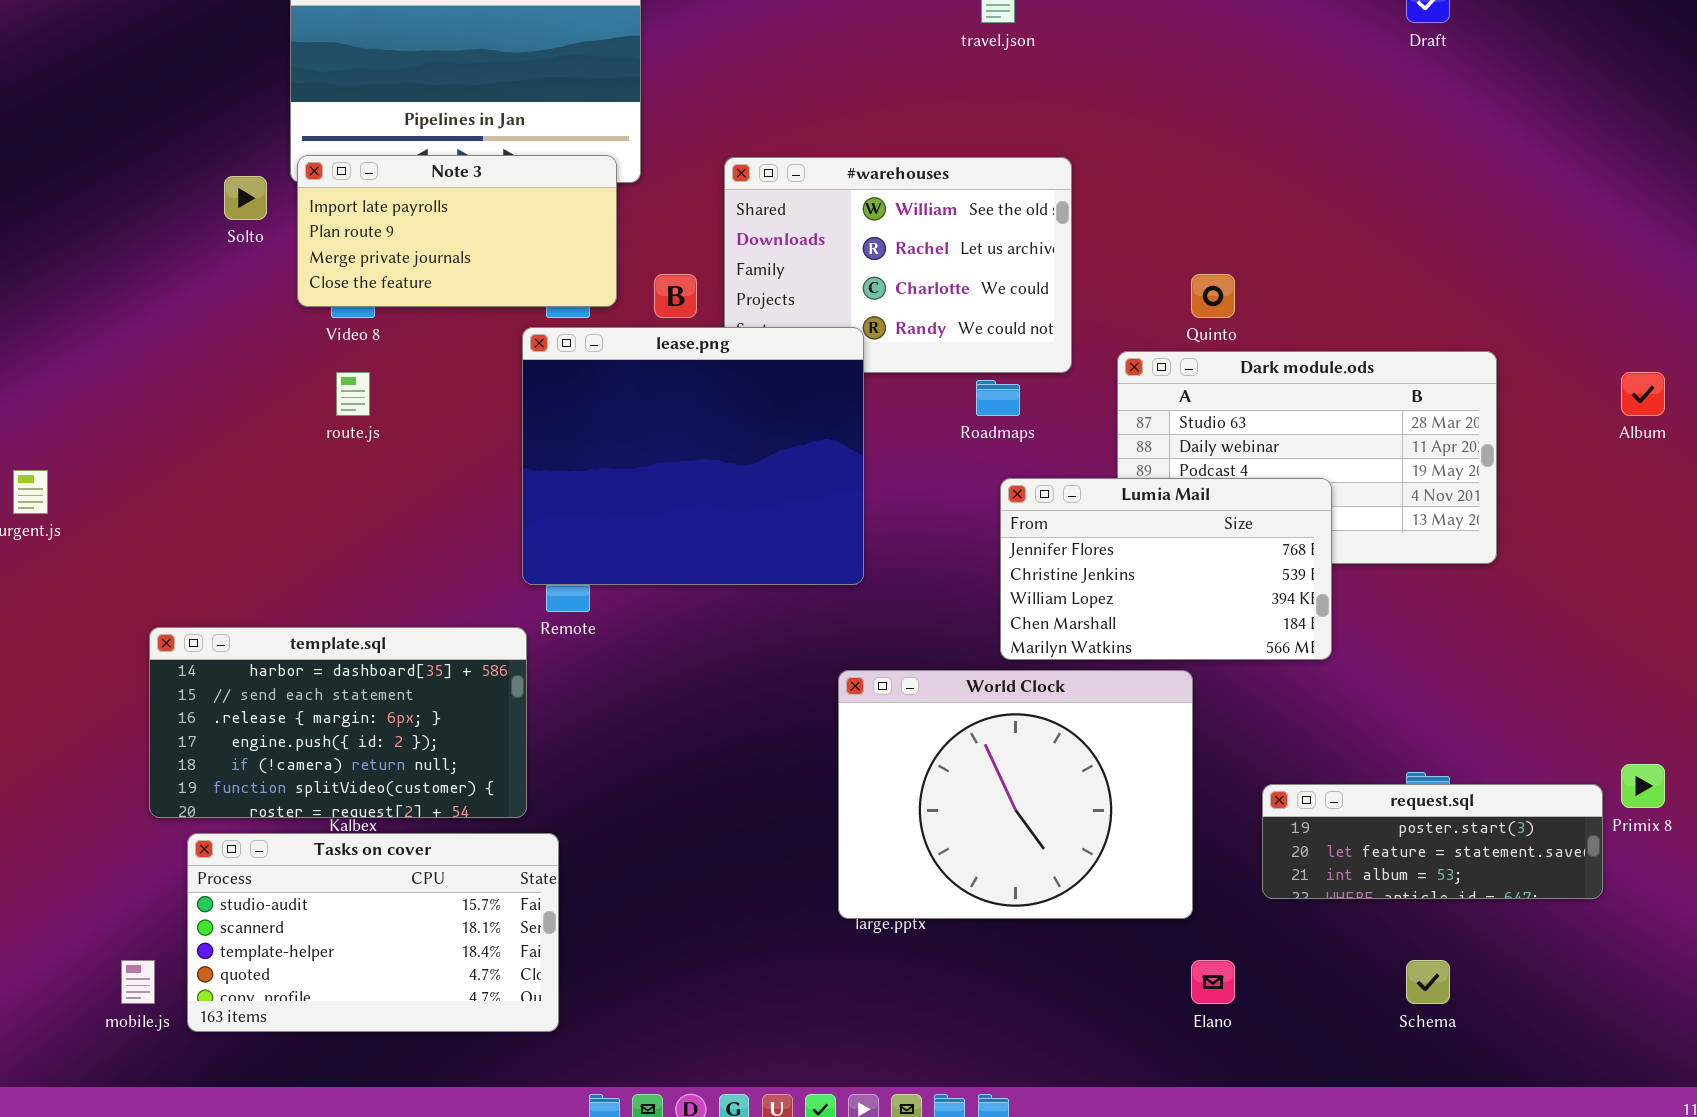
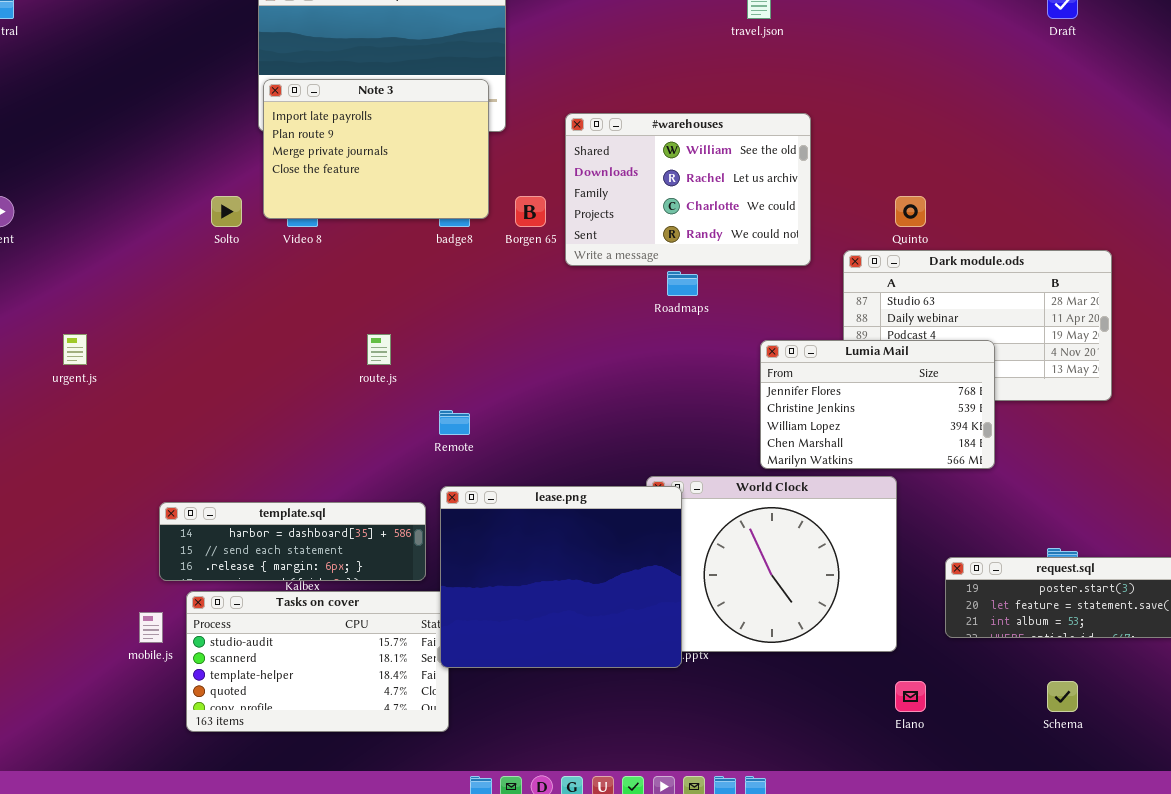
Note 3: [297,155,617,307] -> [263,79,489,219], resized
Solto: [224,176,267,220] -> [211,196,242,227], moved
lease.png: [522,327,864,585] -> [440,486,682,668], moved
route.js: [336,372,370,416] -> [367,334,391,365], moved
Roadmaps: [976,380,1020,416] -> [667,271,698,296], moved
template.sql: [149,627,527,818] -> [159,502,426,581], resized
mobile.js: [121,960,155,1004] -> [139,612,163,643], moved

